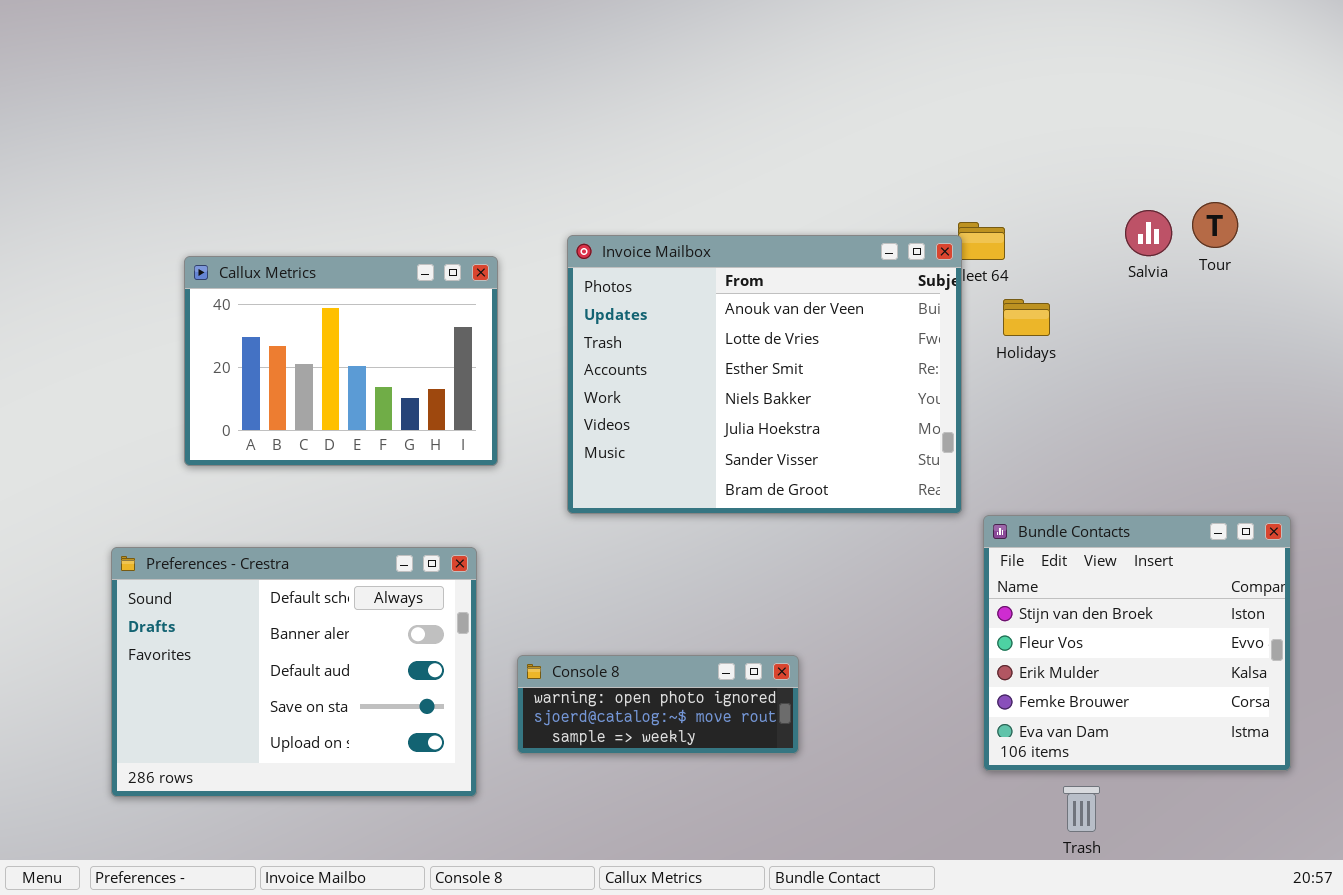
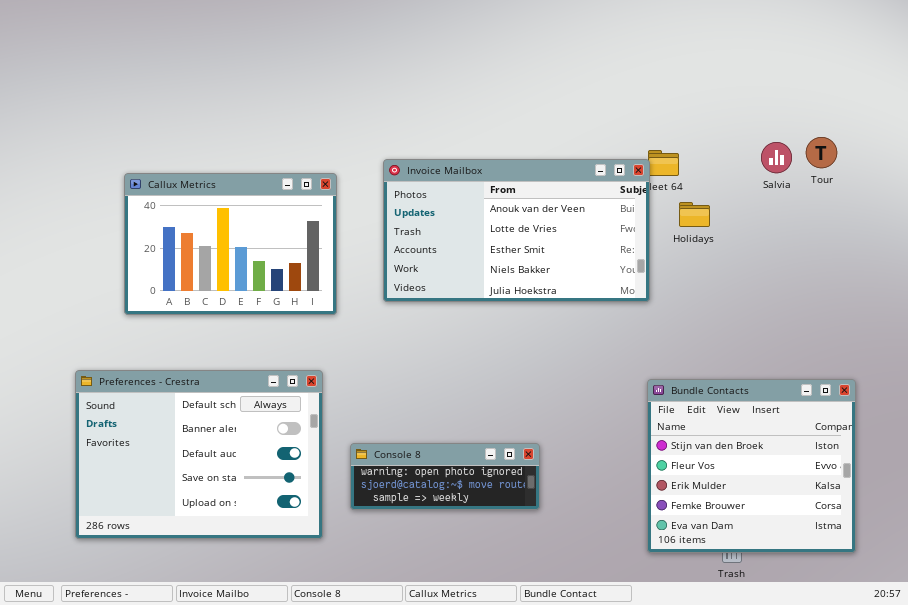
Invoice Mailbox: [567,235,962,514] -> [383,159,650,302], resized
Bundle Contacts: [983,515,1291,771] -> [647,379,856,553], moved

